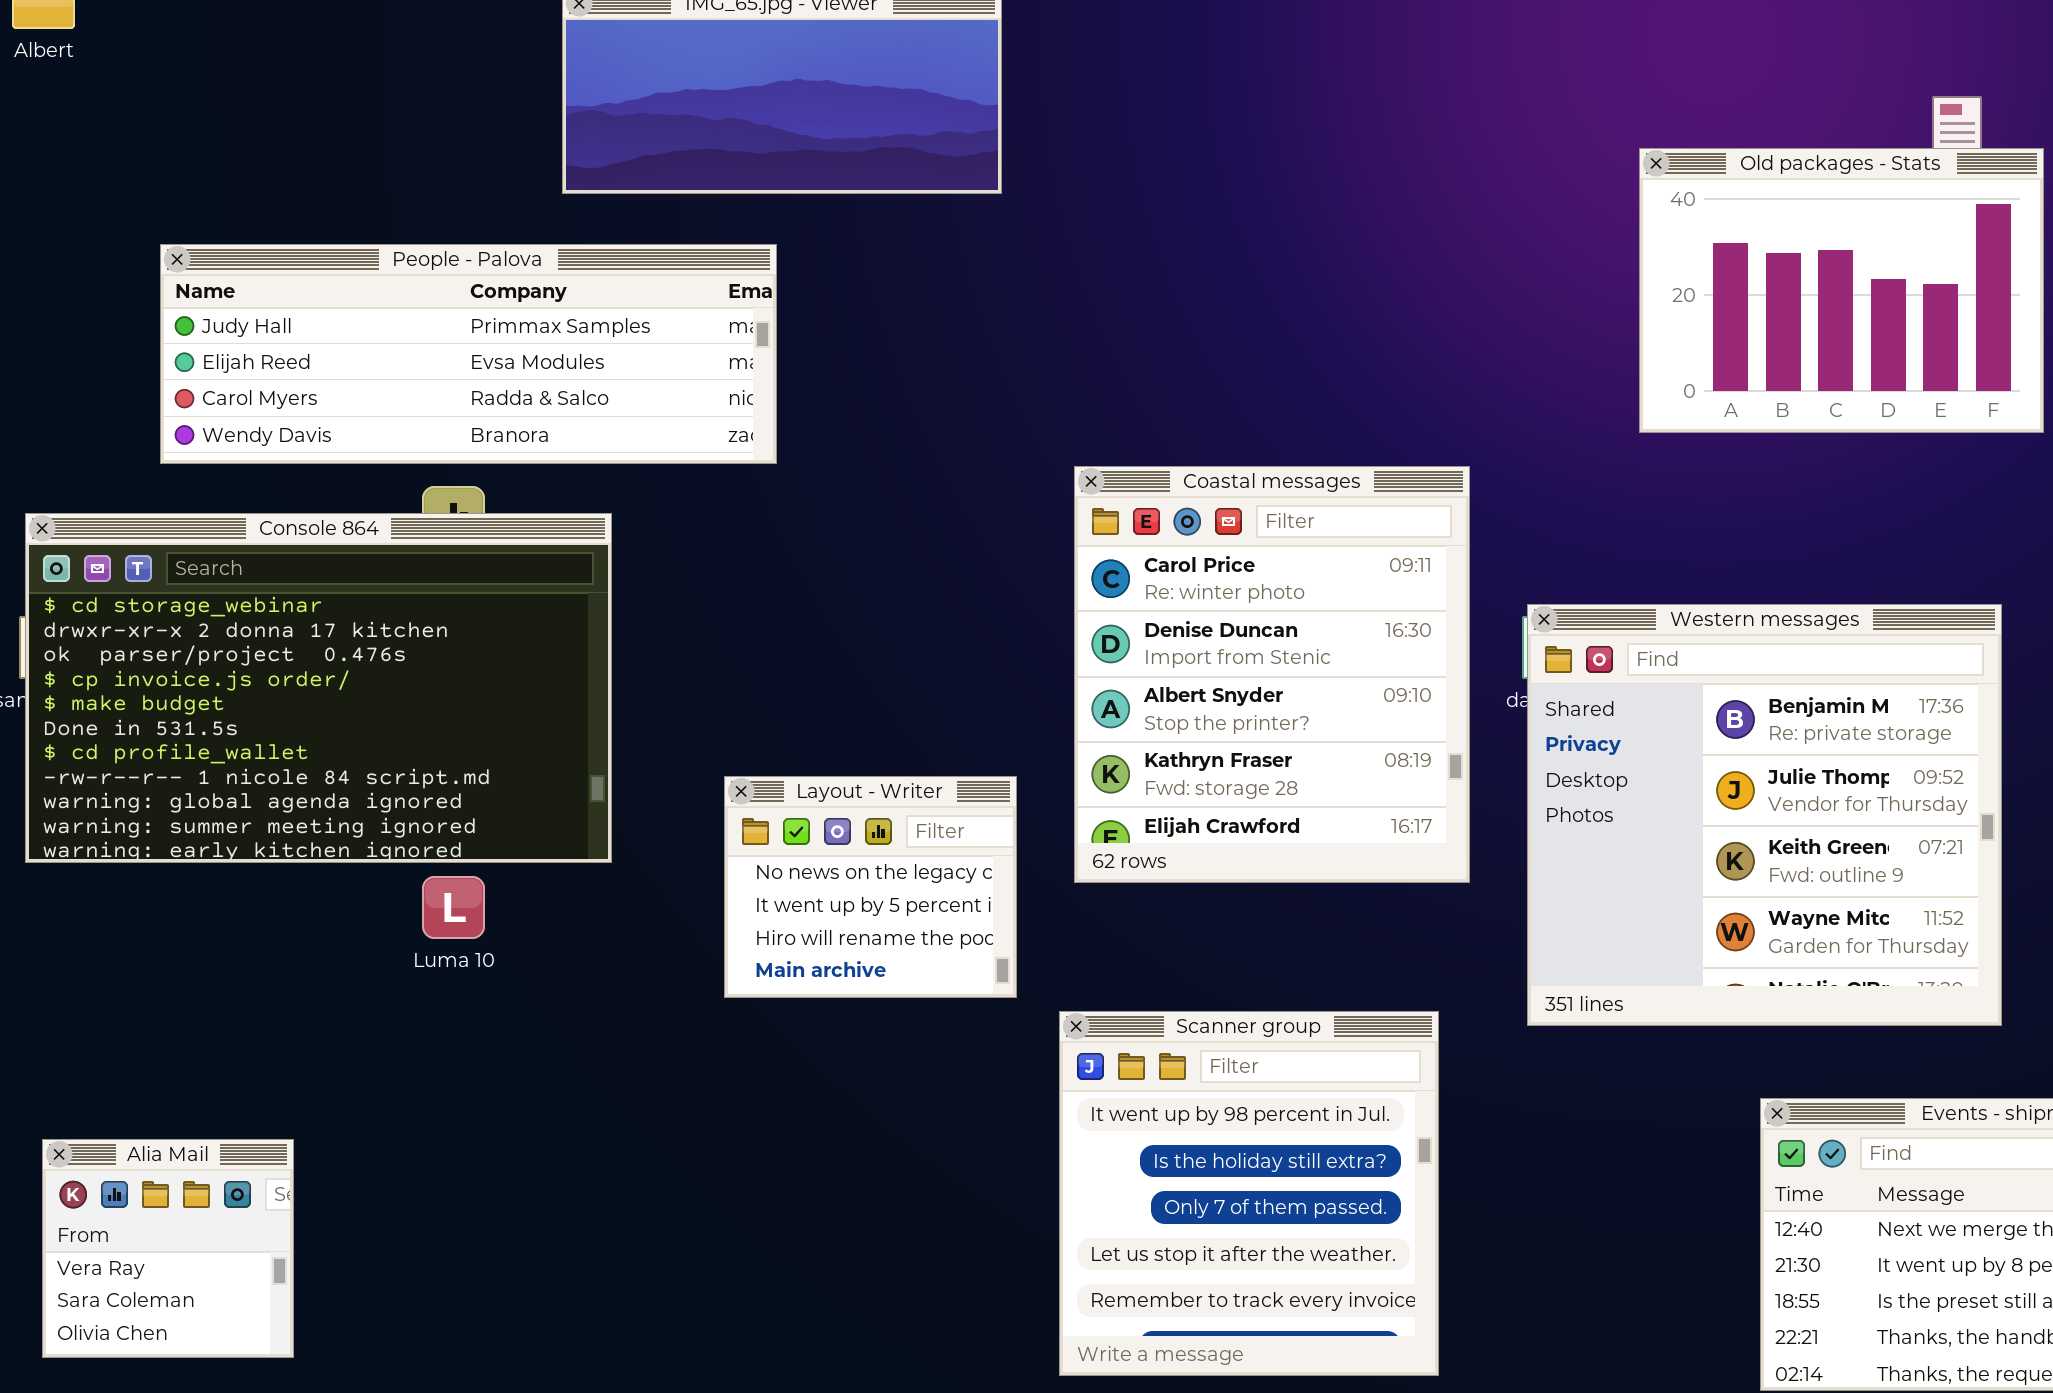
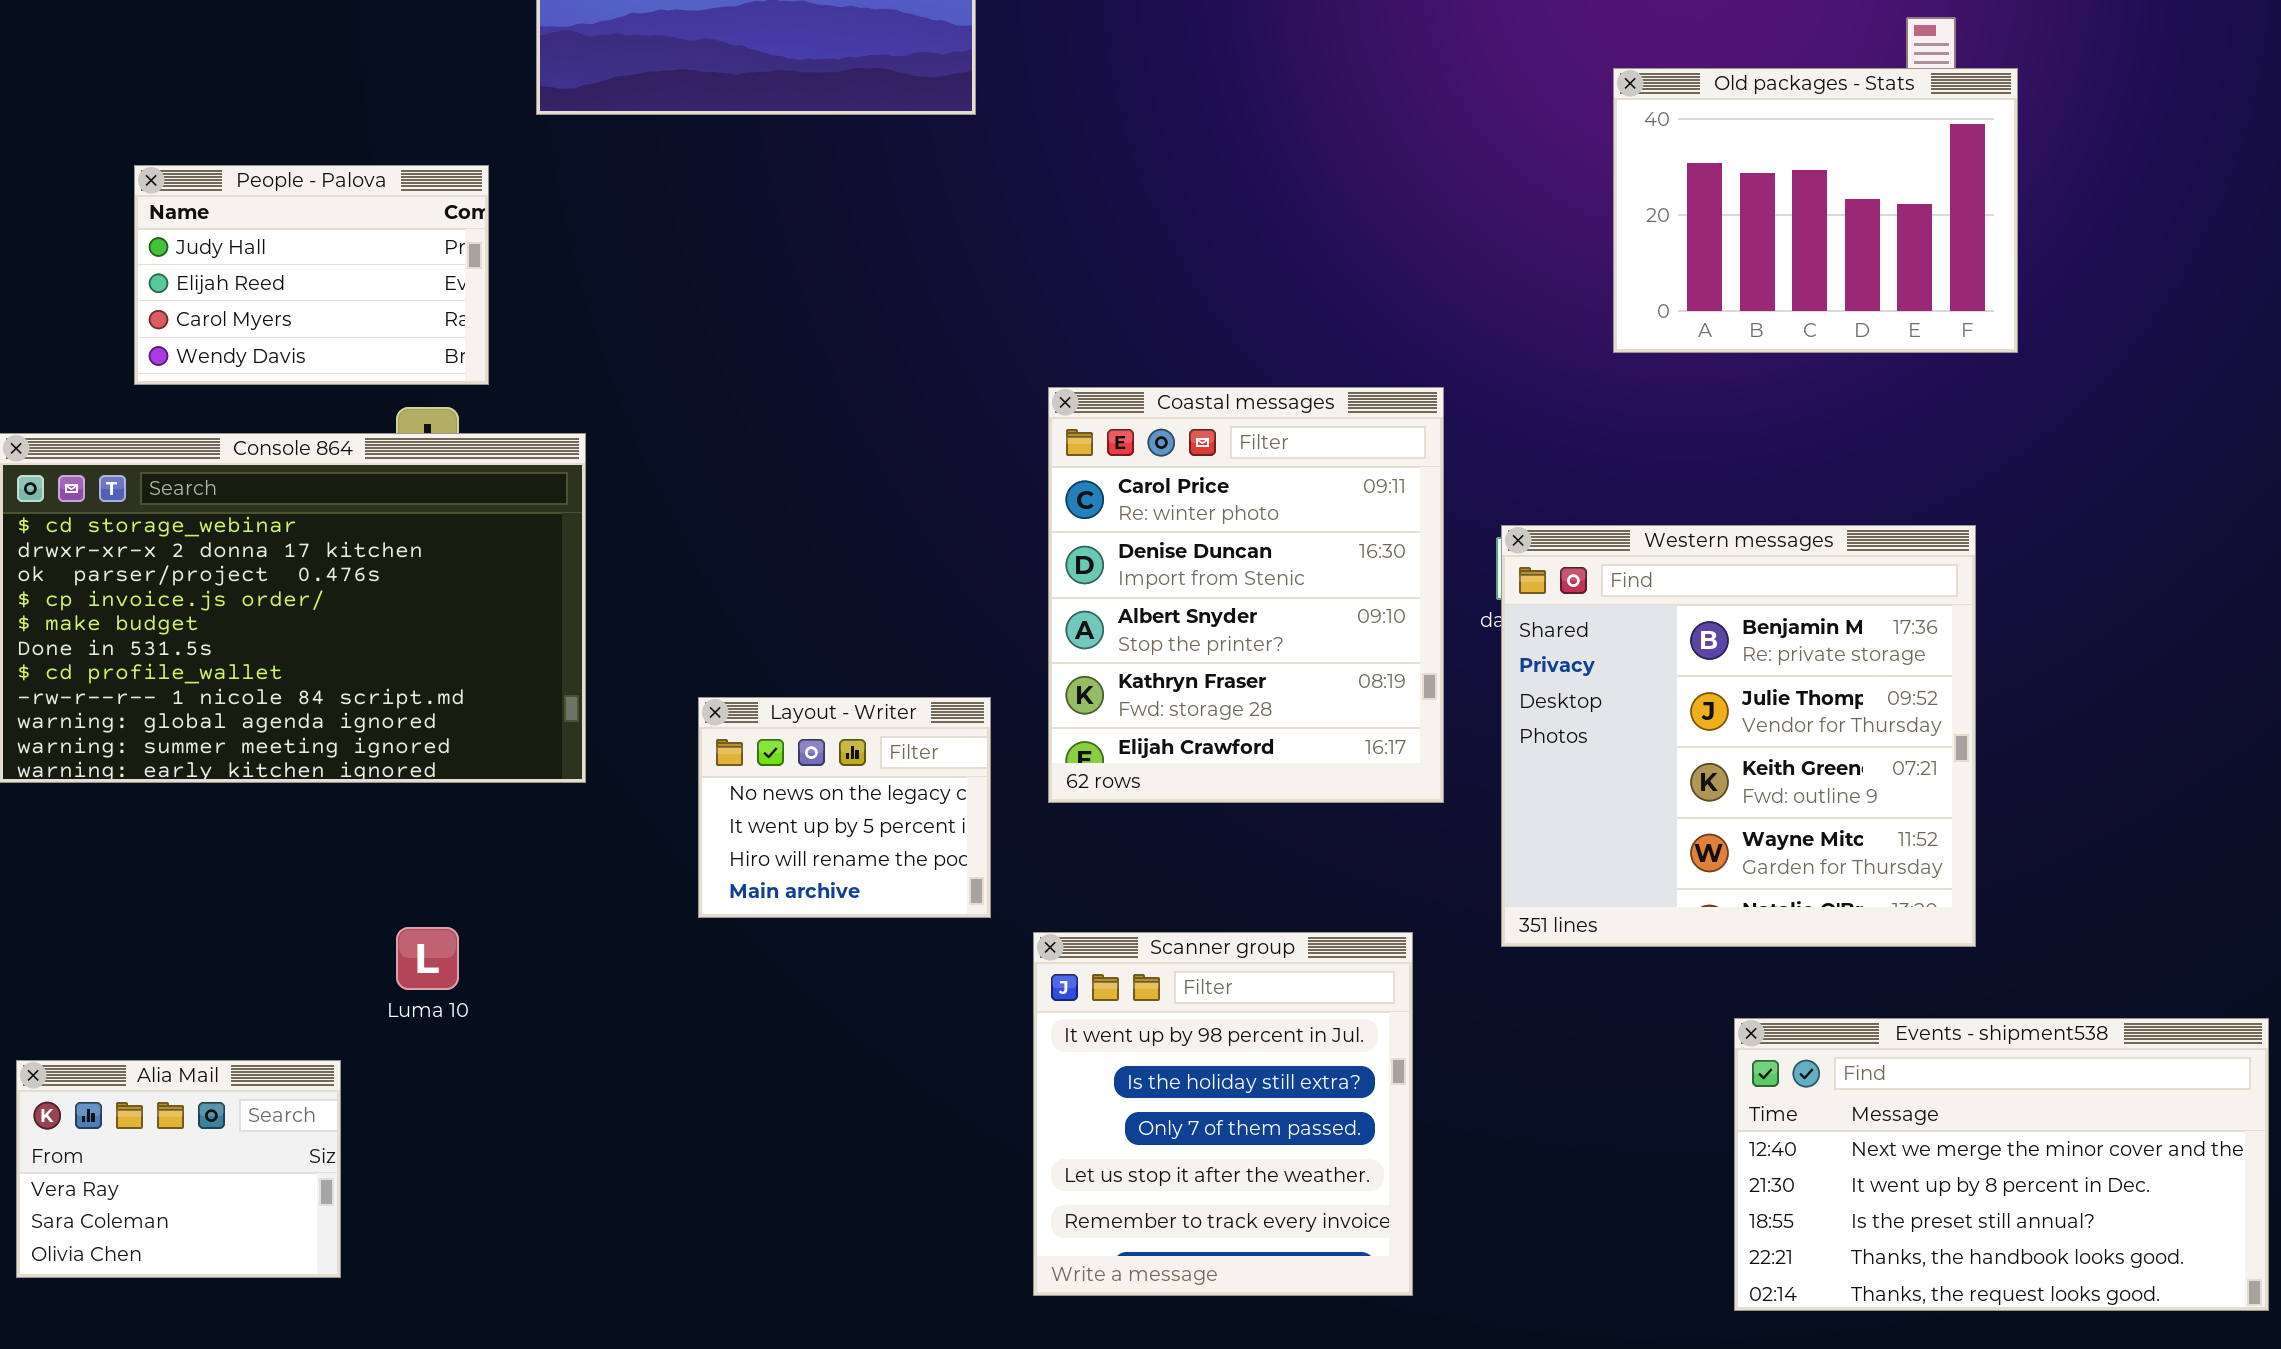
People - Palova: [160,244,777,464] -> [134,165,489,385], resized
Luma 10: [422,876,485,939] -> [396,927,459,990], moved
Alia Mail: [42,1139,294,1358] -> [16,1060,341,1278], resized

